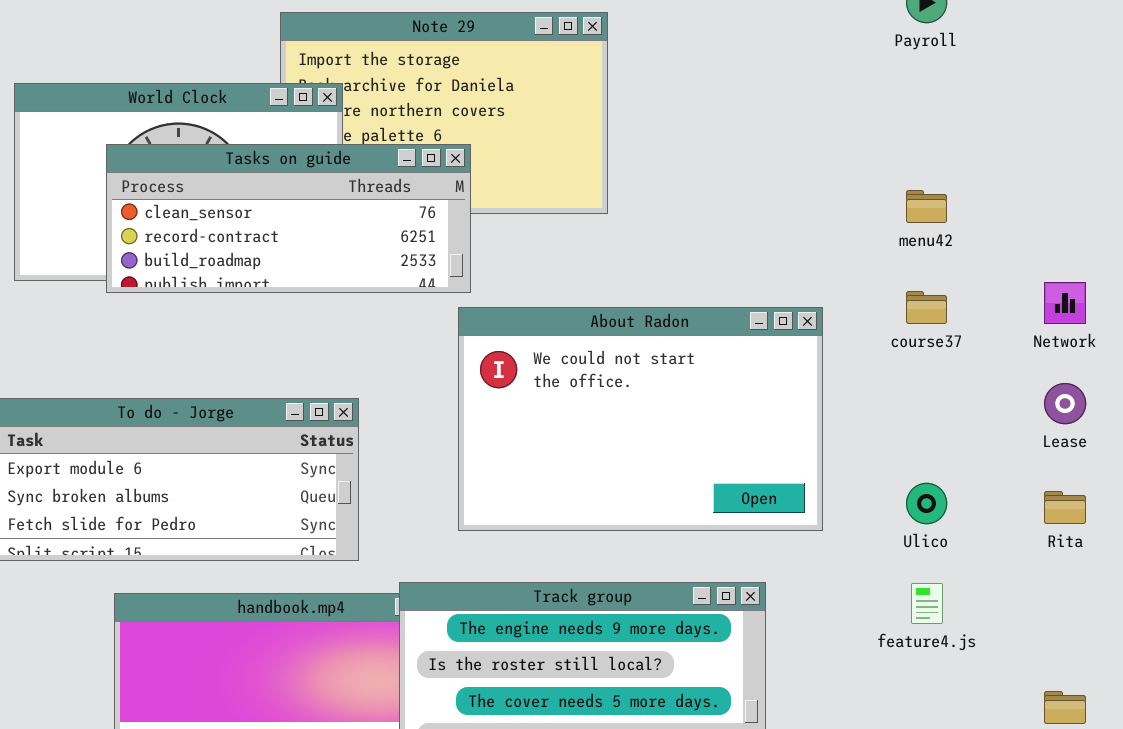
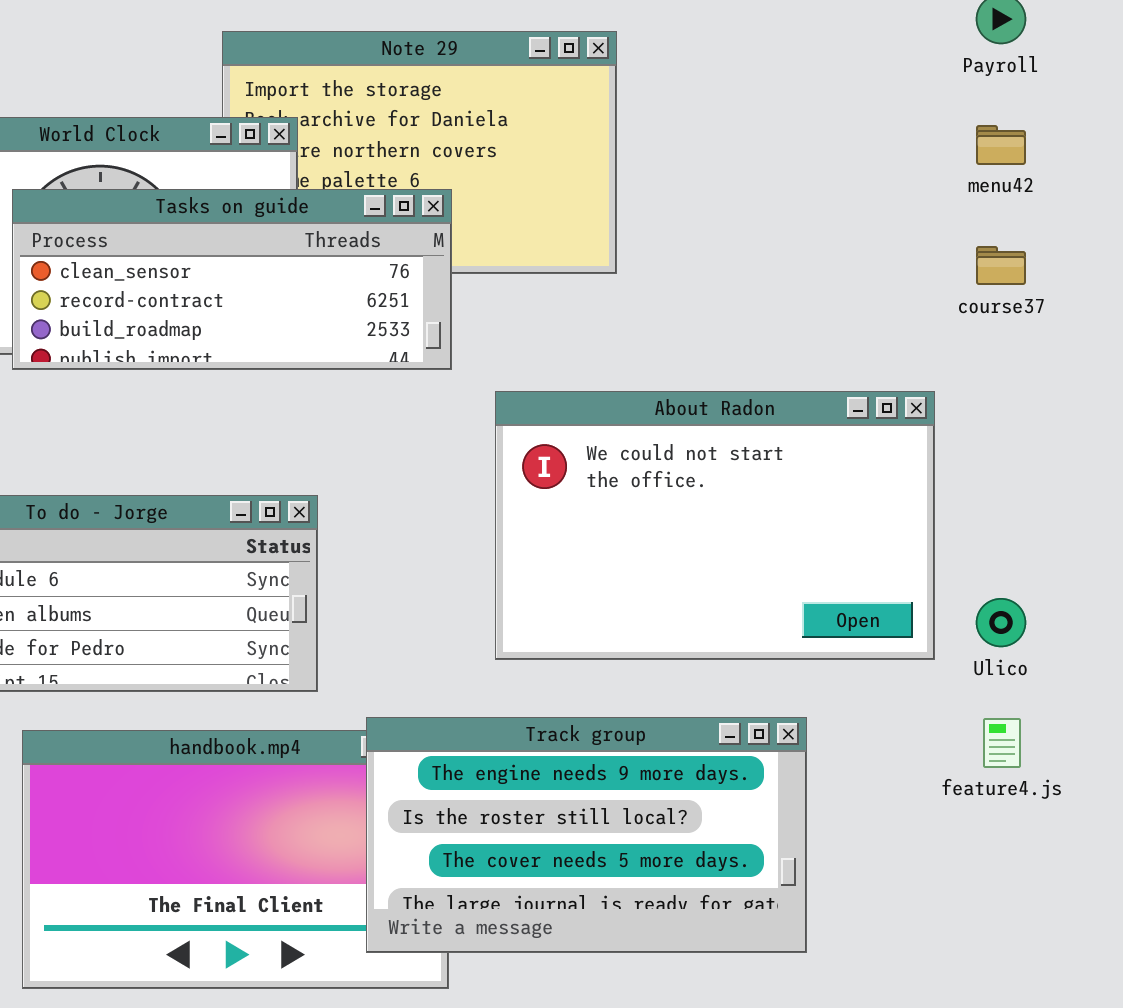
menu42: [906,190,947,223] -> [976,125,1026,165], moved
course37: [906,291,947,324] -> [976,246,1026,285], moved
About Radon: [458,307,823,531] -> [495,391,935,660], moved

